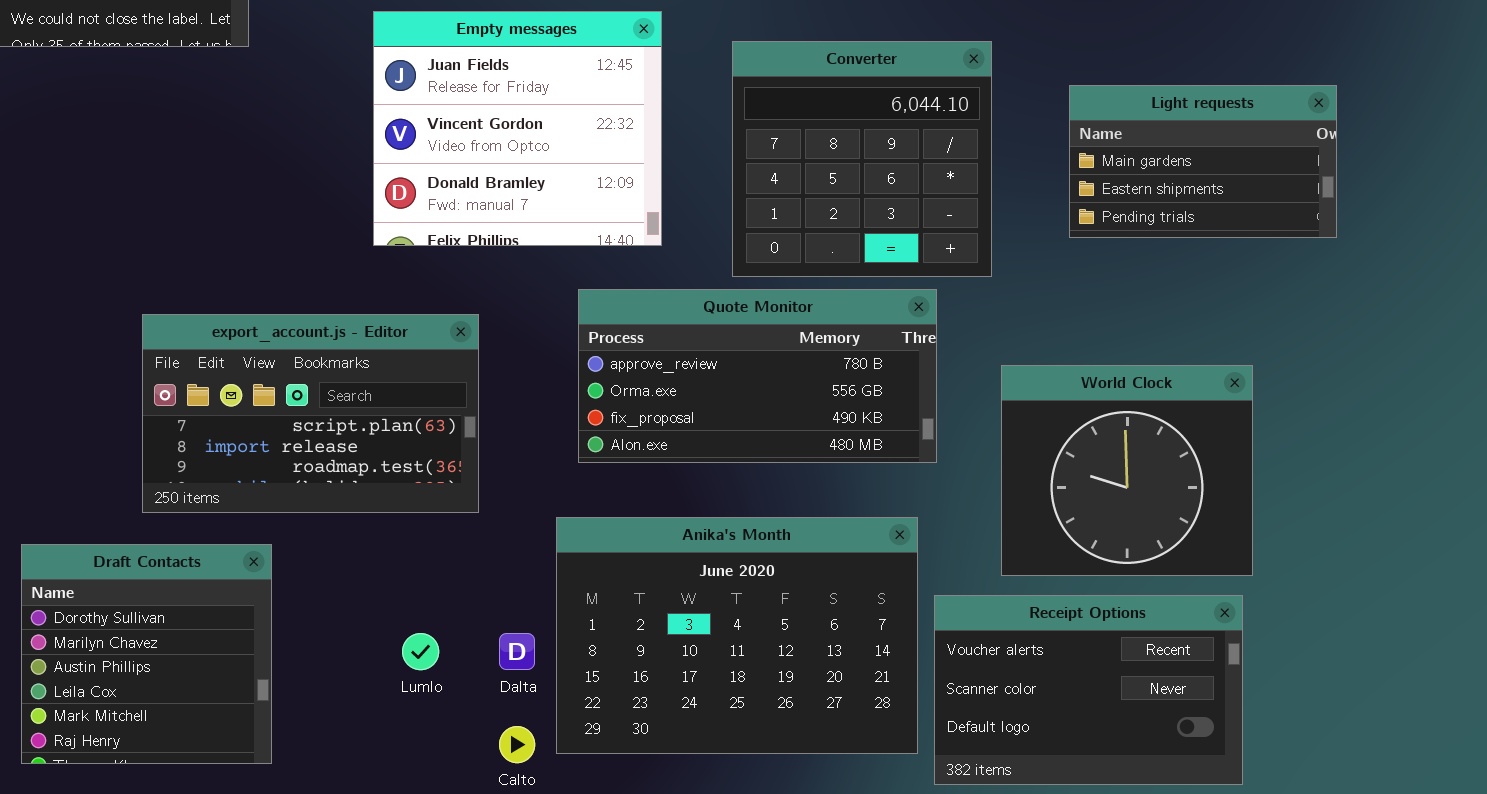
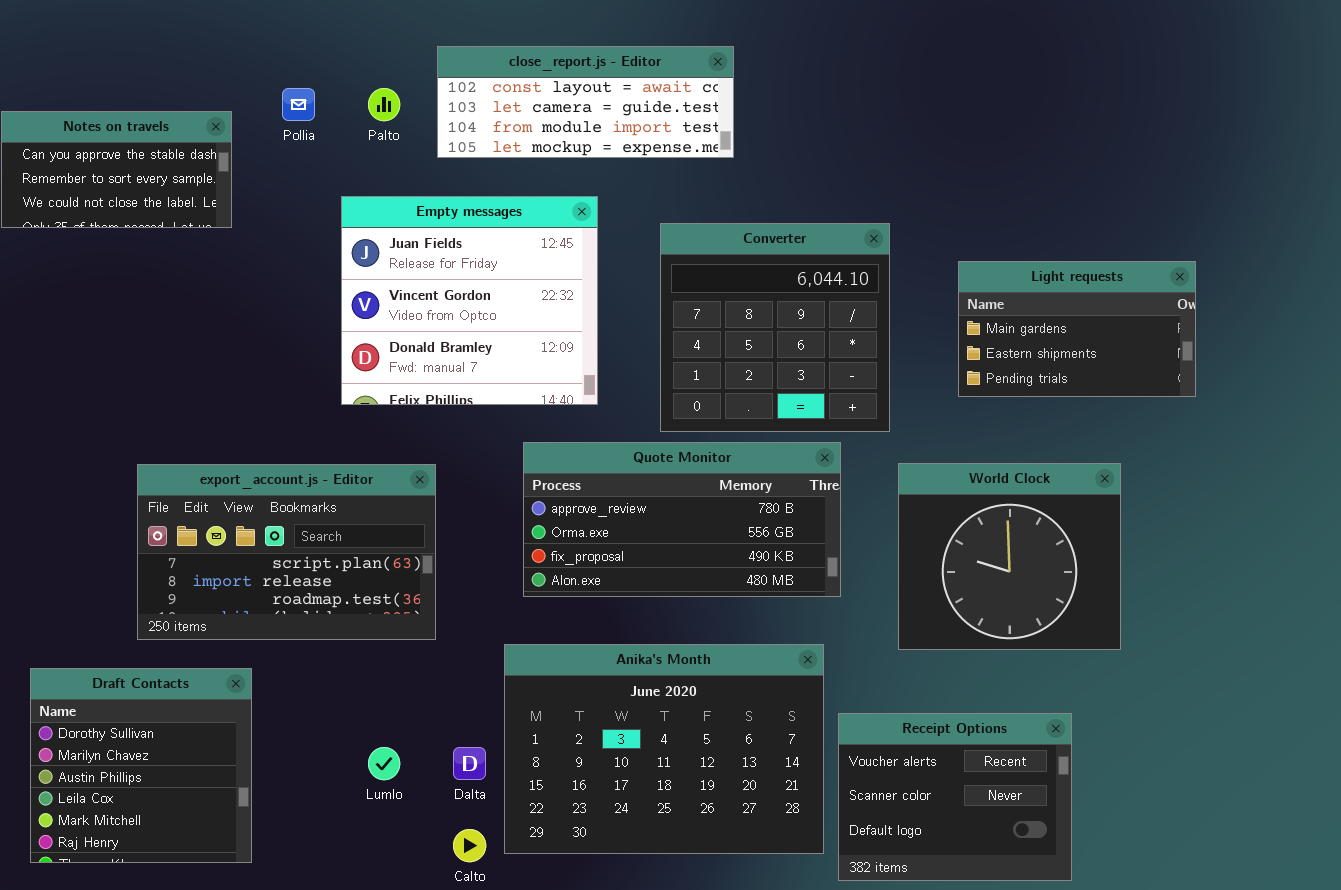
World Clock: [1001,365,1253,576] -> [898,463,1121,650], moved
Receipt Options: [934,595,1243,785] -> [838,713,1072,881], resized

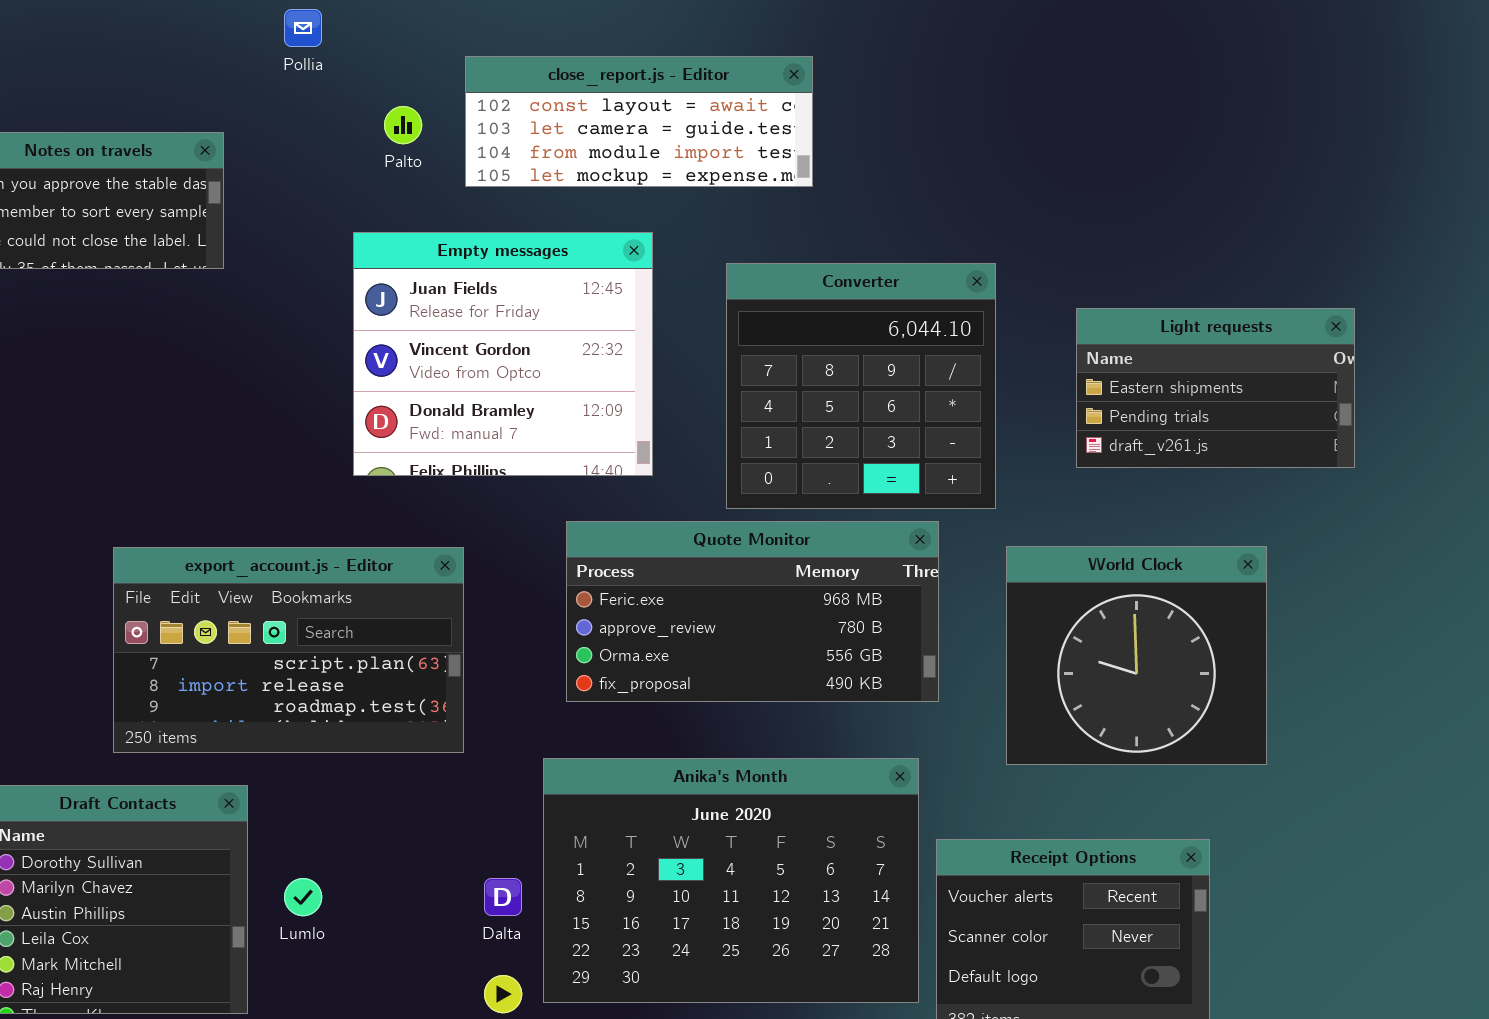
Pollia: [282,88,315,121] -> [284,9,322,47], moved
Light requests: [958,261,1196,397] -> [1076,308,1355,468], scrolled down 1 row
Quote Monitor: [523,442,841,597] -> [566,521,939,702], scrolled up 1 row
Lumlo: [368,747,400,780] -> [284,878,322,916], moved

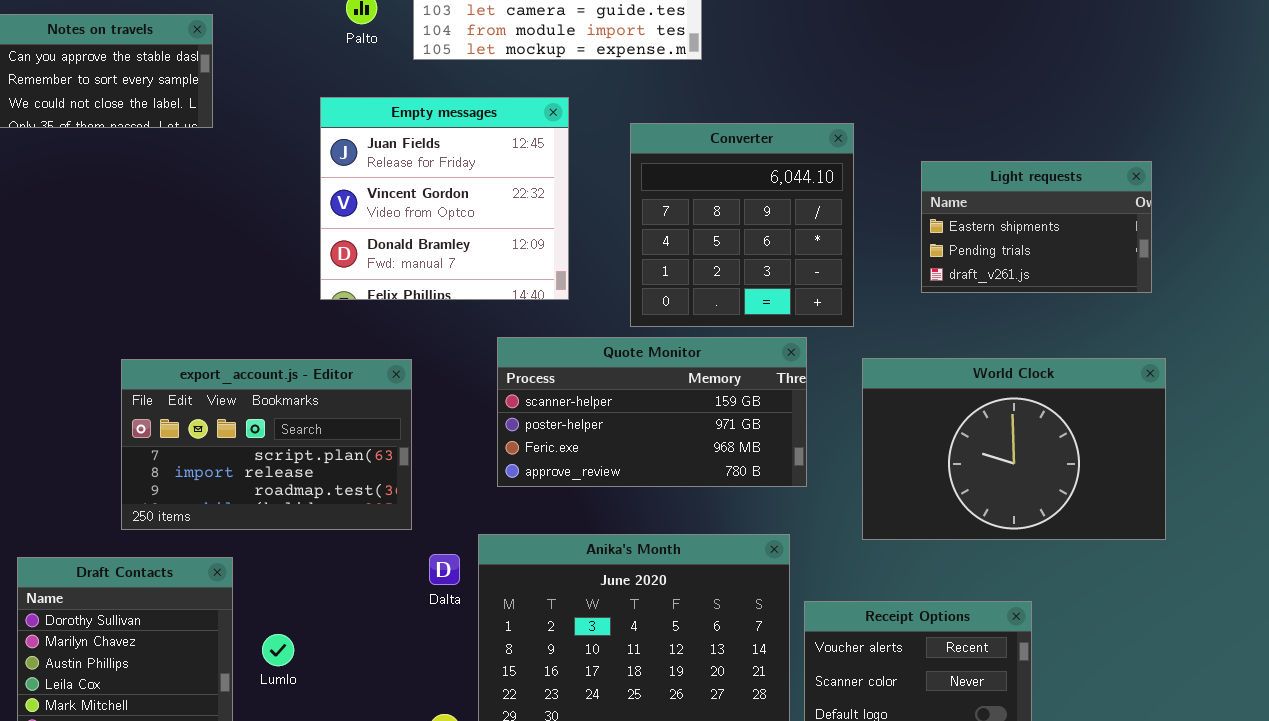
Quote Monitor: [566,521,939,702] -> [497,337,807,487], scrolled up 2 rows
World Clock: [1006,546,1267,765] -> [862,358,1166,540], resized
Dalta: [484,878,522,916] -> [429,554,460,585], moved

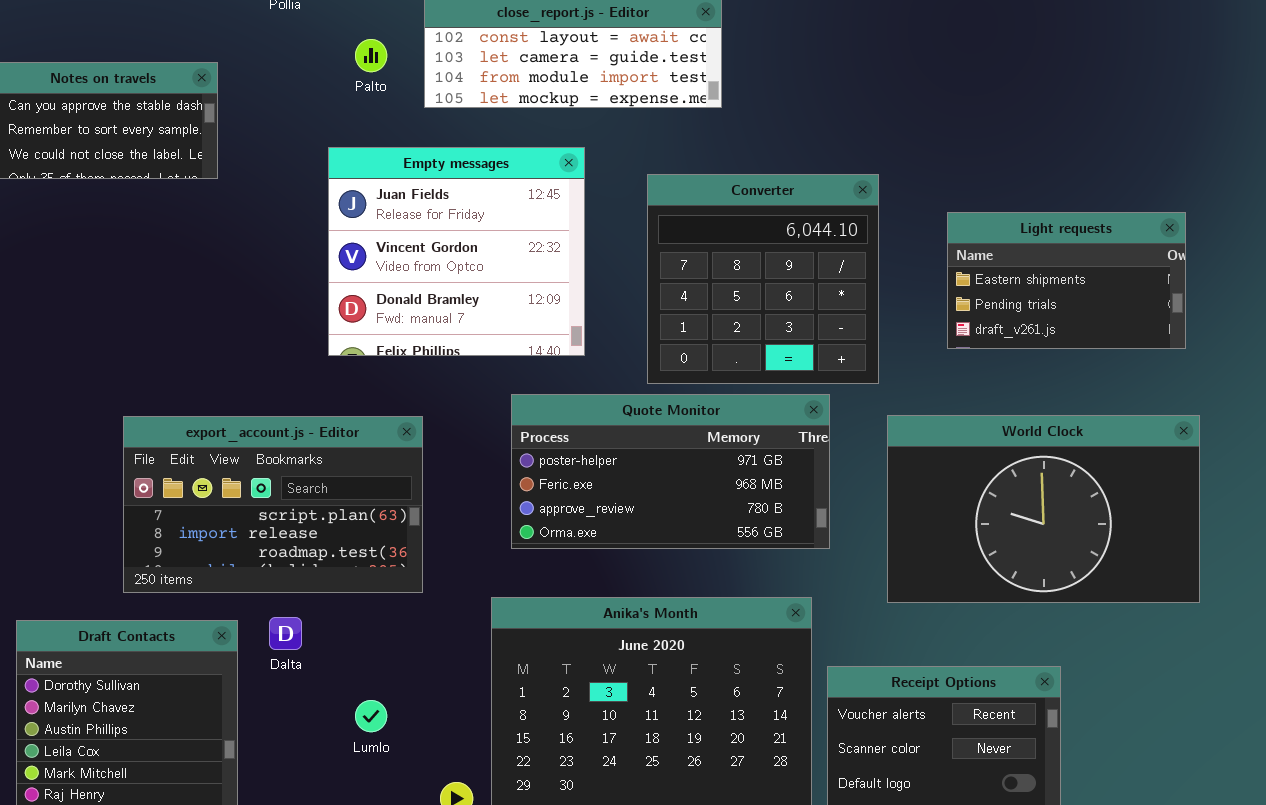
Quote Monitor: [497,337,807,487] -> [511,394,830,549], scrolled down 1 row
Dalta: [429,554,460,585] -> [269,617,302,650], moved
Lumlo: [262,634,294,666] -> [355,700,387,732], moved

